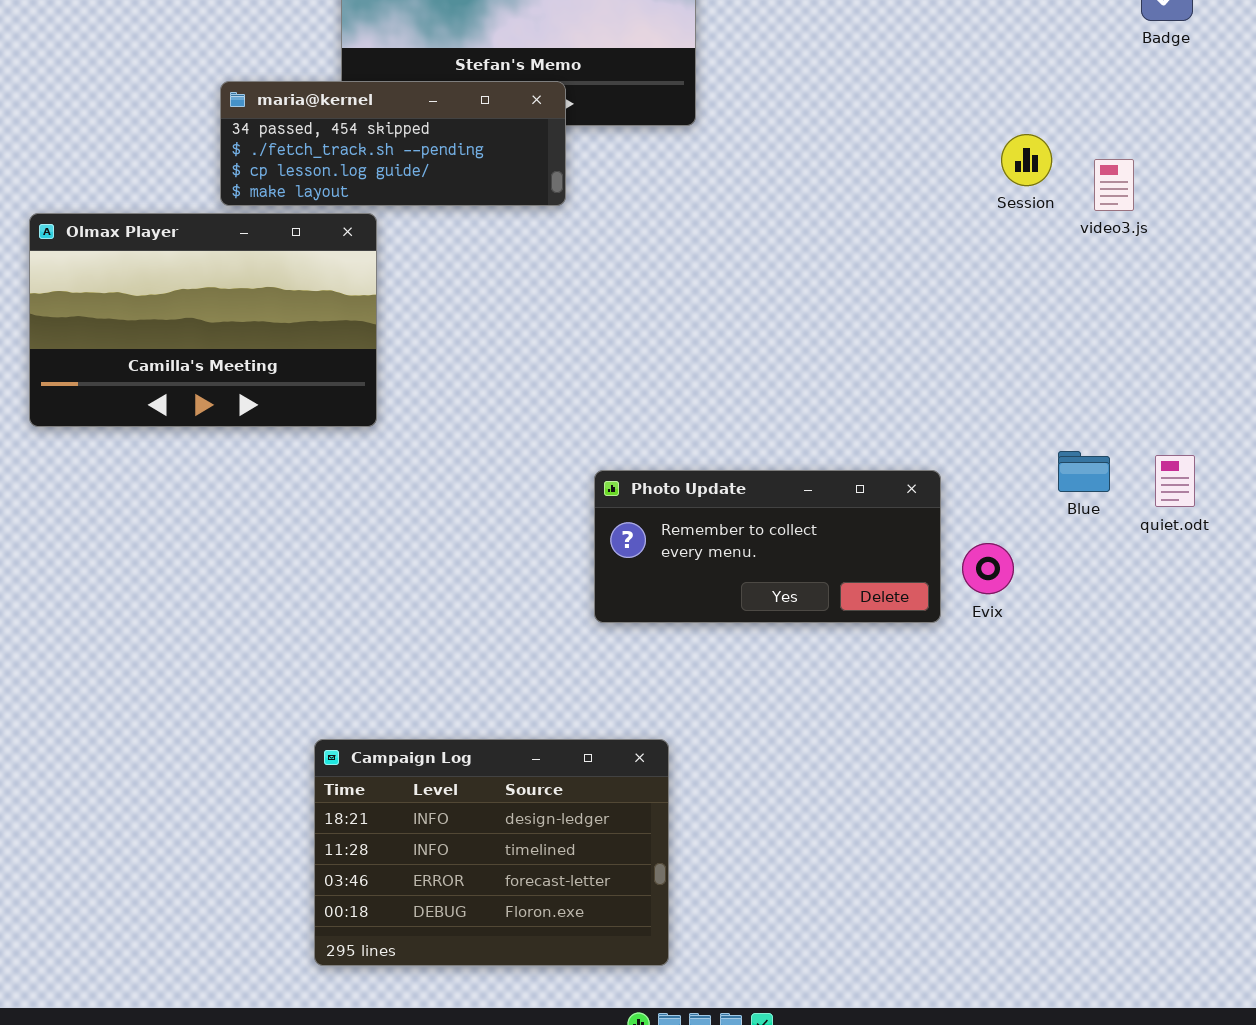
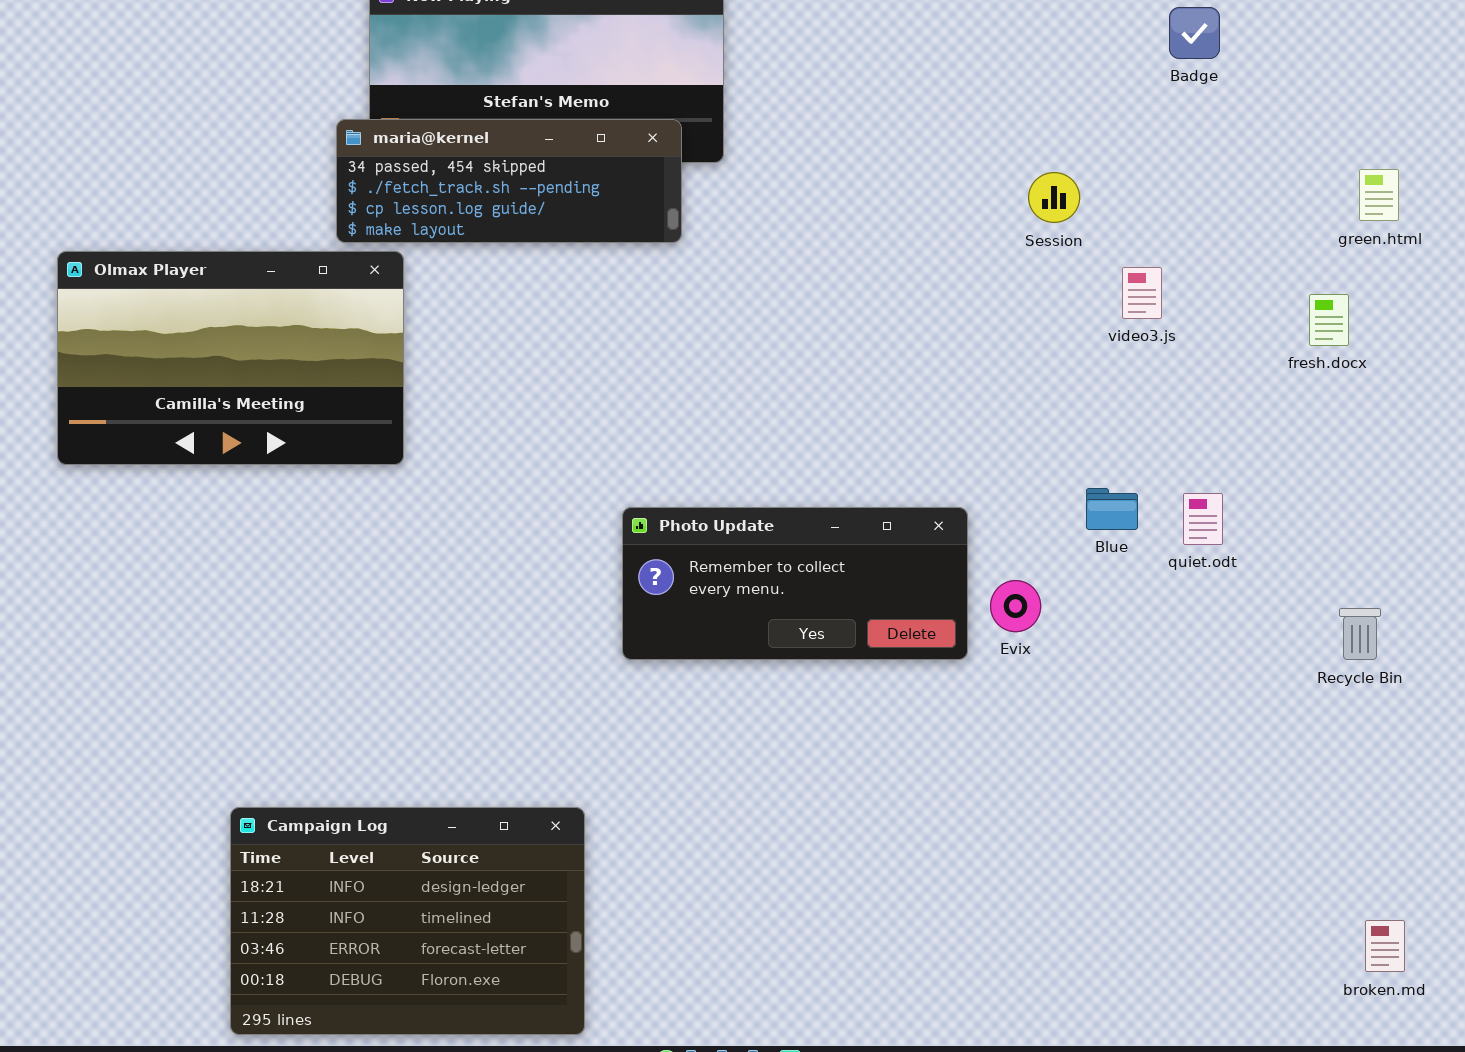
maria@kernel: [220,81,566,206] -> [336,119,682,243], moved
video3.js: [1094,159,1134,211] -> [1122,267,1162,319], moved
Campaign Log: [314,739,669,966] -> [230,807,585,1035], moved

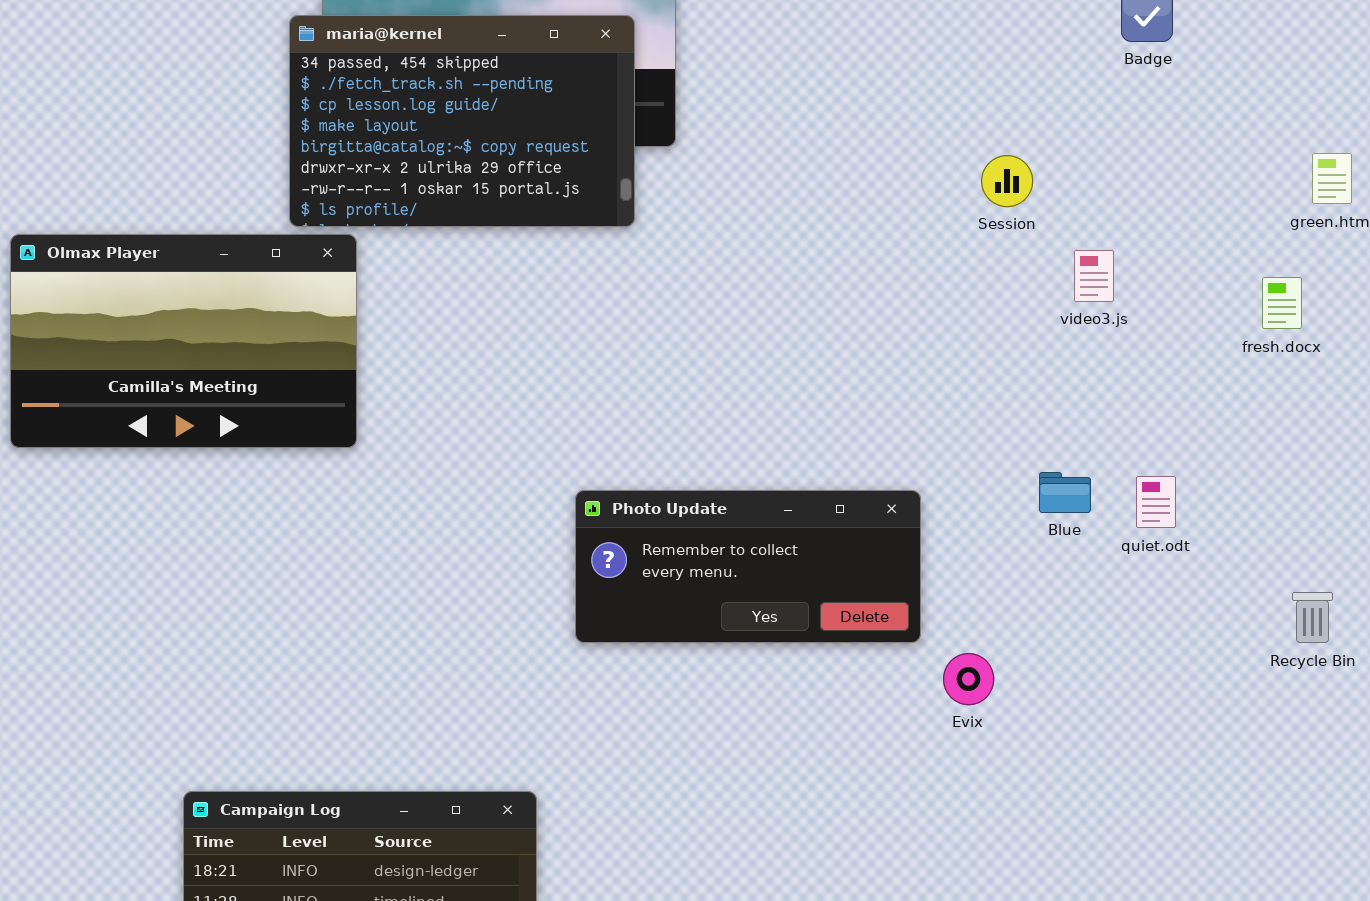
maria@kernel: [336,119,682,243] -> [289,15,635,227], resized
Evix: [990,580,1041,632] -> [943,653,994,705], moved

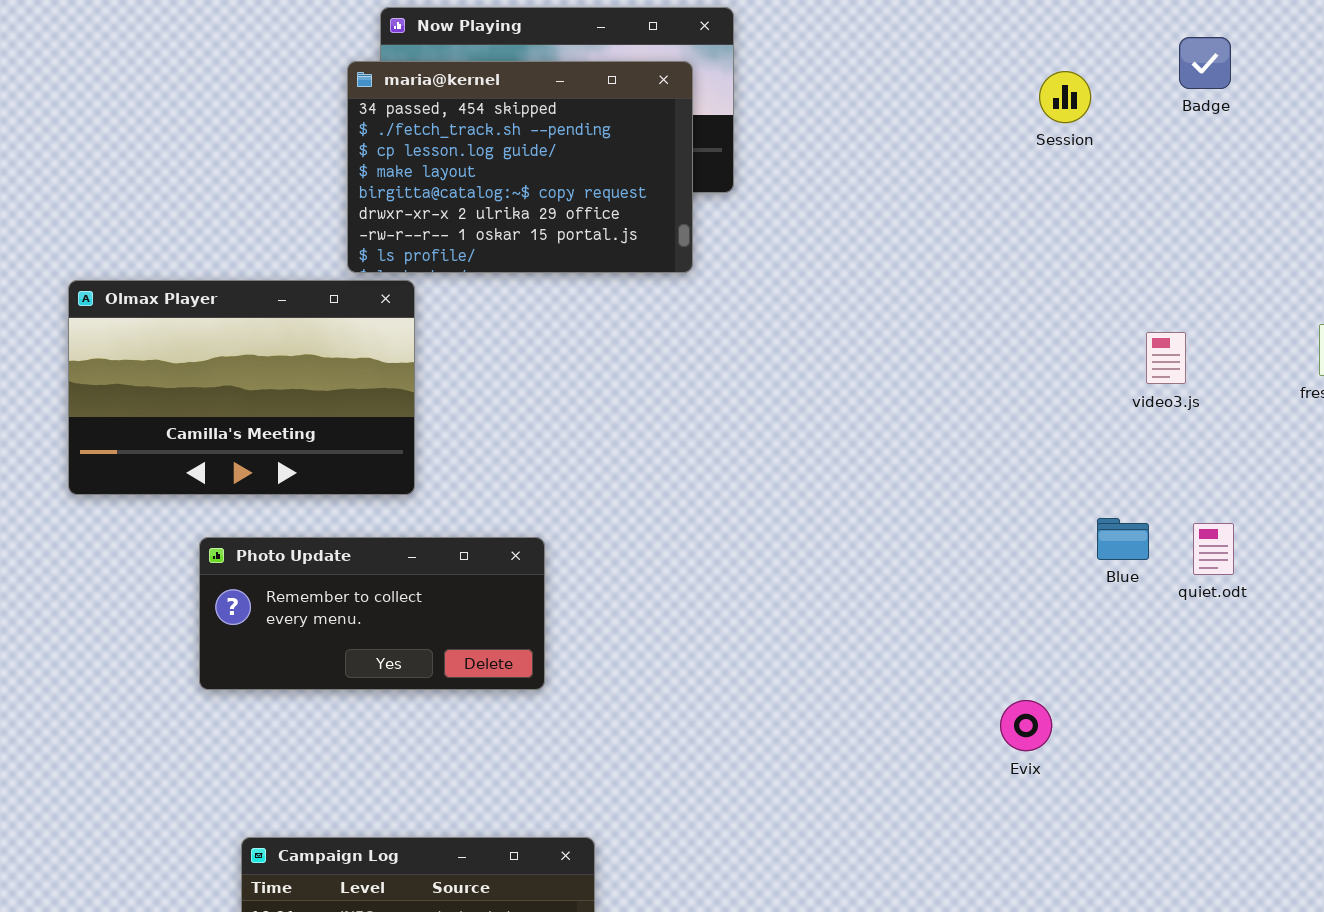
Session: [981,155,1033,207] -> [1039,71,1091,123], moved
video3.js: [1074,250,1114,302] -> [1146,332,1186,384], moved
Photo Update: [575,490,921,643] -> [199,537,545,690], moved

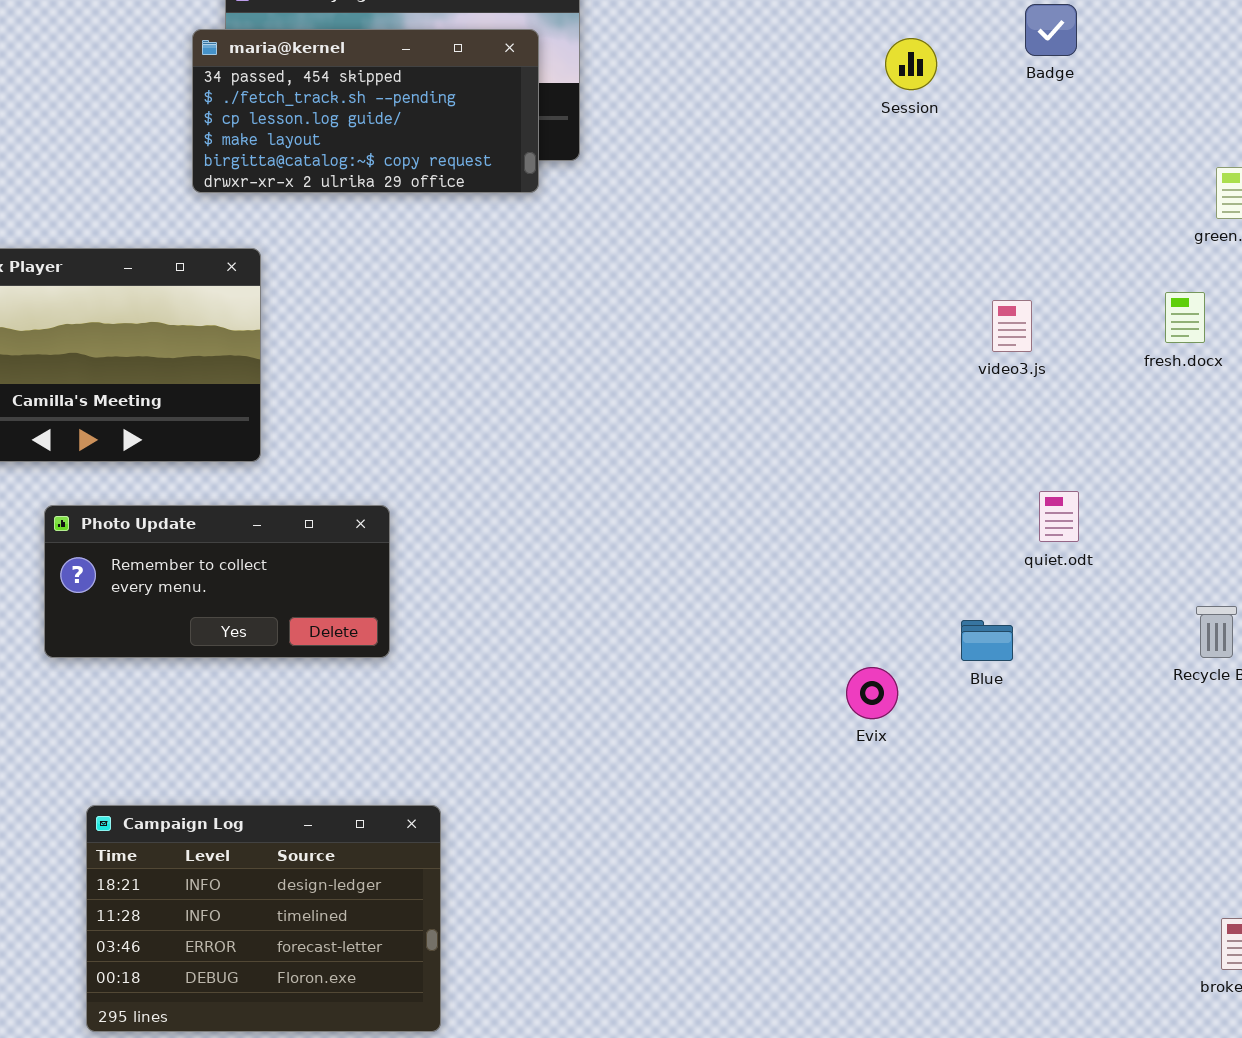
maria@kernel: [347,61,693,273] -> [192,29,539,193], resized
Blue: [1097,518,1149,560] -> [961,620,1013,661], moved

